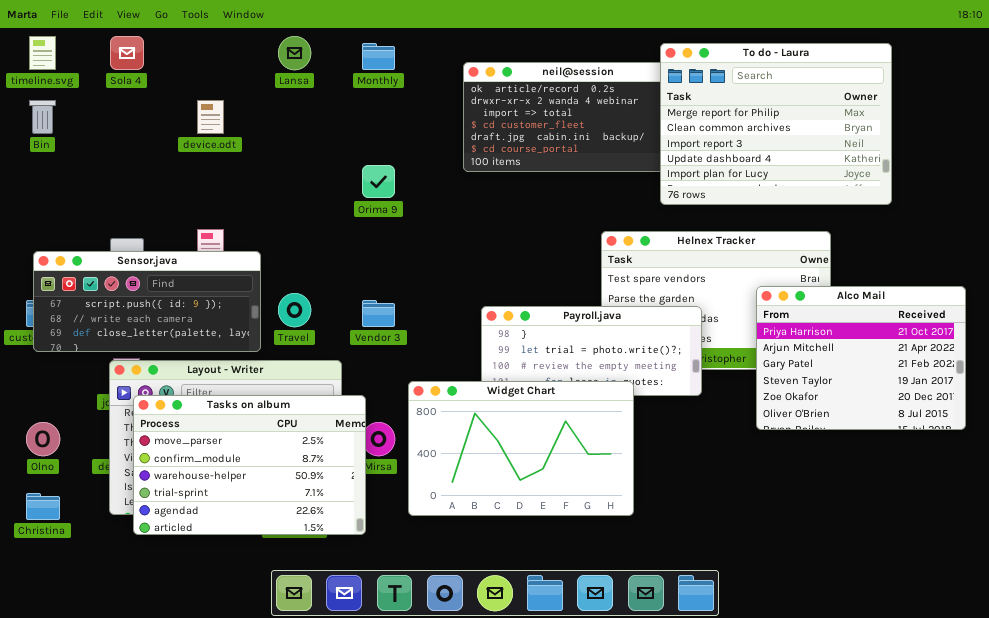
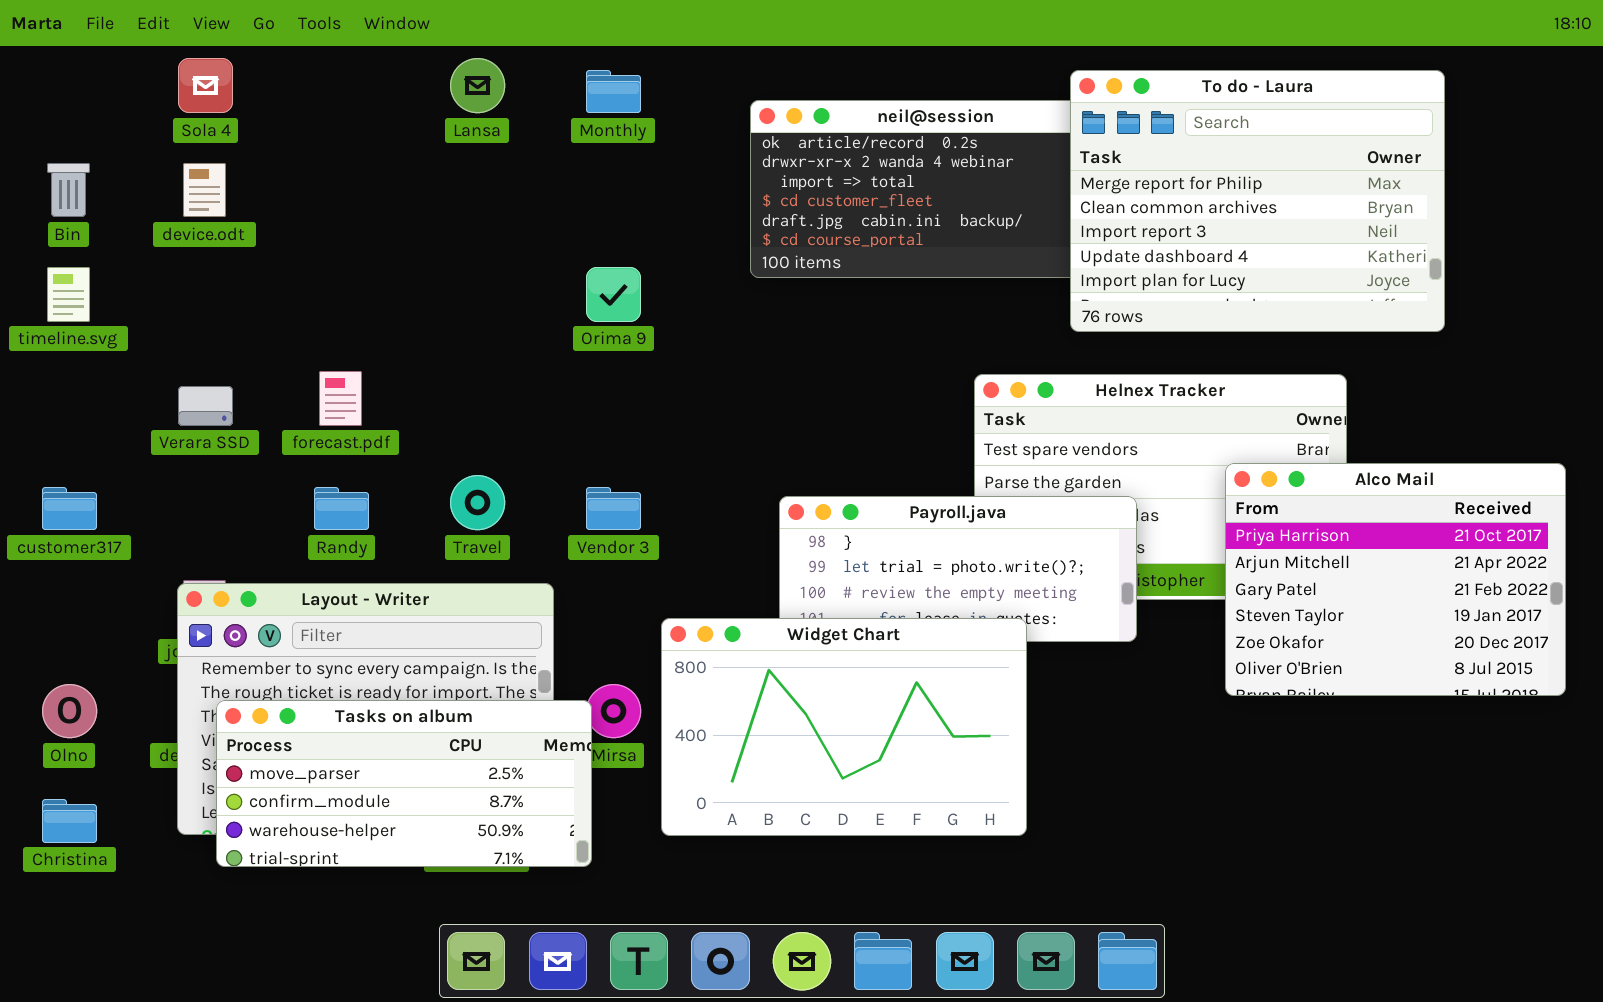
timeline.svg: [29,36,56,70] -> [47,267,90,322], moved
device.odt: [197,100,224,134] -> [183,163,226,217], moved
Sensor.java: [33,251,261,352] -> none, closed
Tasks on album: [133,395,366,535] -> [216,700,592,867], resized

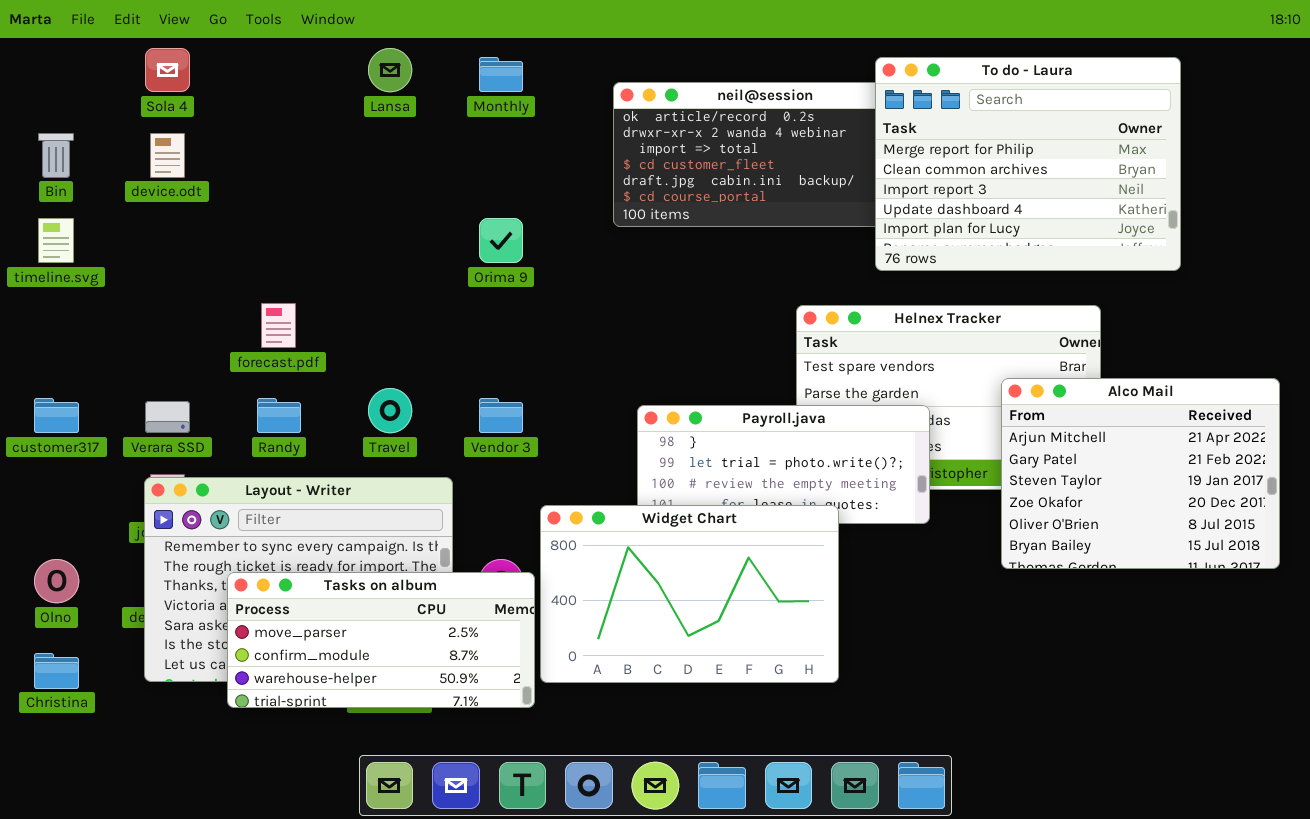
Verara SSD: [178,386,233,426] -> [145,401,190,433], moved
Alco Mail: [1225,463,1566,696] -> [1001,378,1280,569], scrolled down 1 row
Tasks on album: [216,700,592,867] -> [227,572,535,708], moved

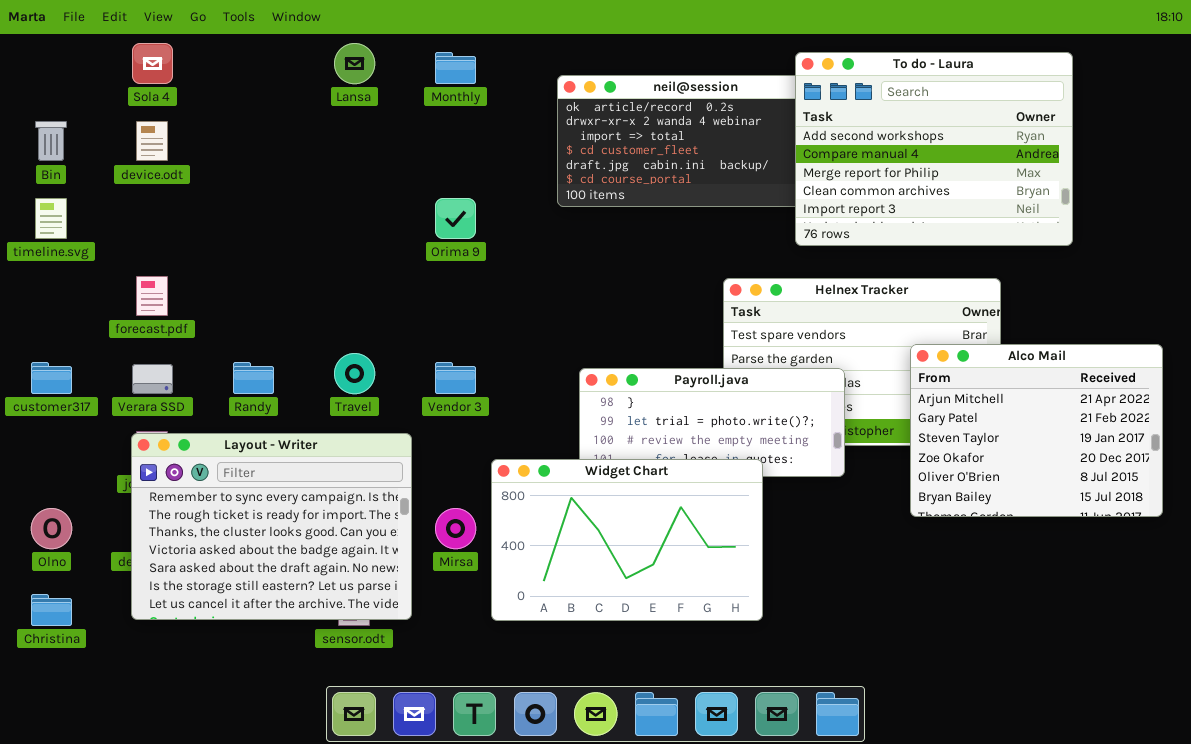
To do - Laura: [875,57,1181,271] -> [795,52,1073,246], scrolled up 2 rows
forecast.pdf: [261,303,296,348] -> [136,276,168,316], moved
Tasks on album: [227,572,535,708] -> none, closed

